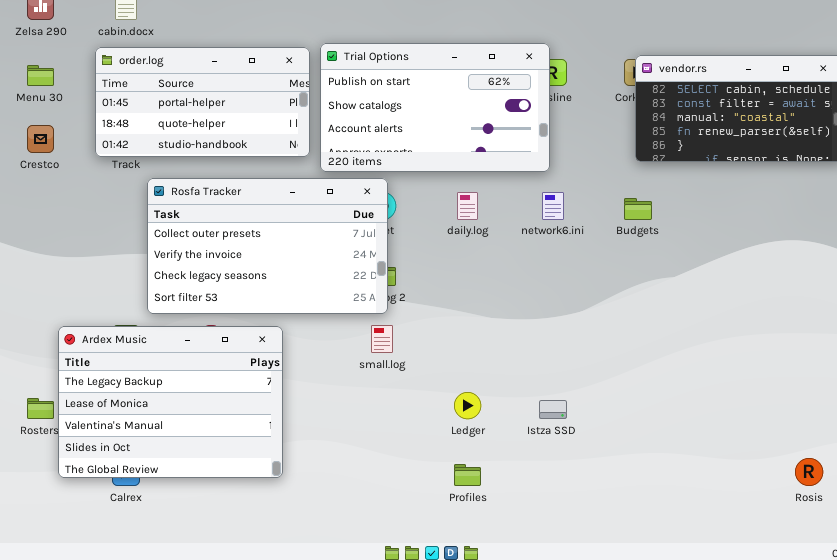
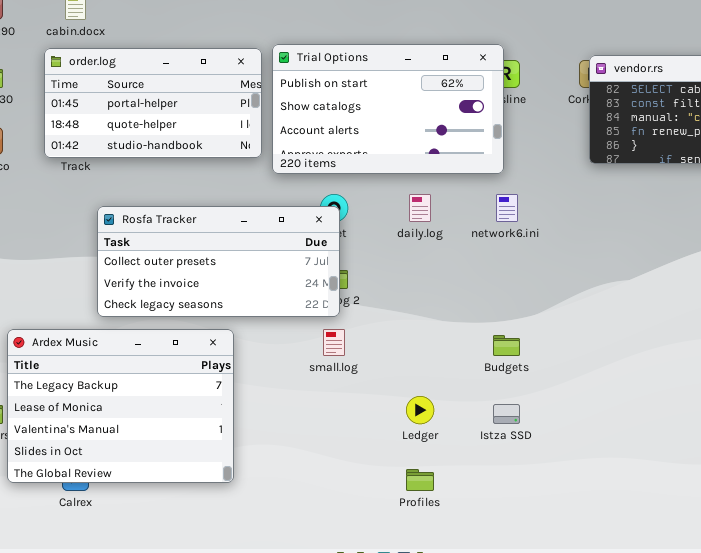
Rosfa Tracker: [147,178,388,314] -> [97,206,340,317], resized
Budgets: [624,198,652,220] -> [493,335,520,356], moved

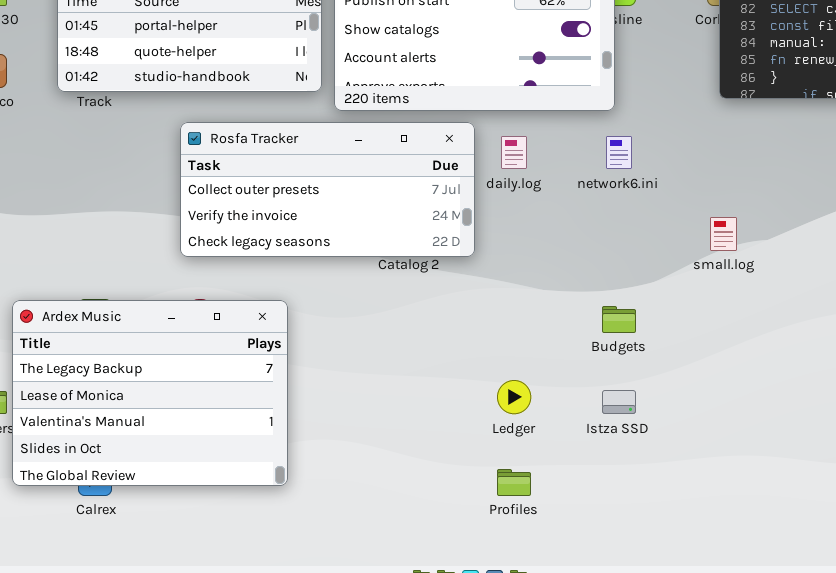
Rosfa Tracker: [97,206,340,317] -> [180,122,475,257], moved
small.log: [323,329,345,356] -> [710,217,737,251], moved

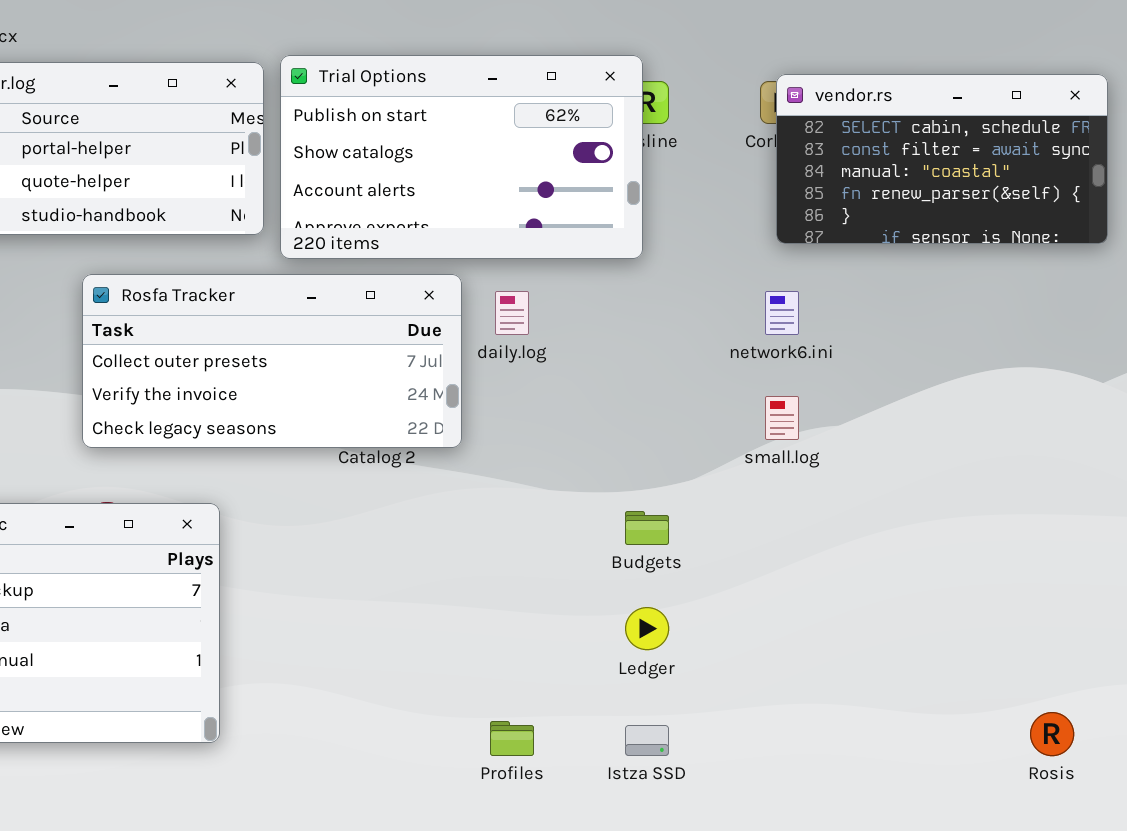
network6.ini: [606,136,632,169] -> [765,291,799,335], moved
Ledger: [497,380,531,414] -> [625,607,669,650], moved
Istza SSD: [602,390,636,414] -> [625,725,669,756], moved

